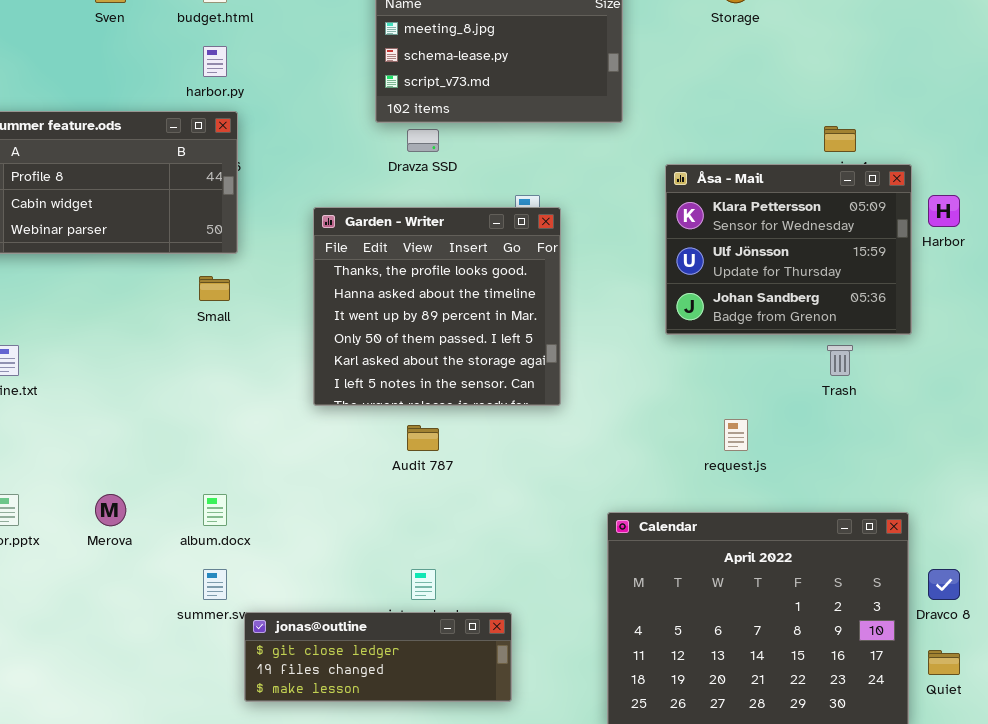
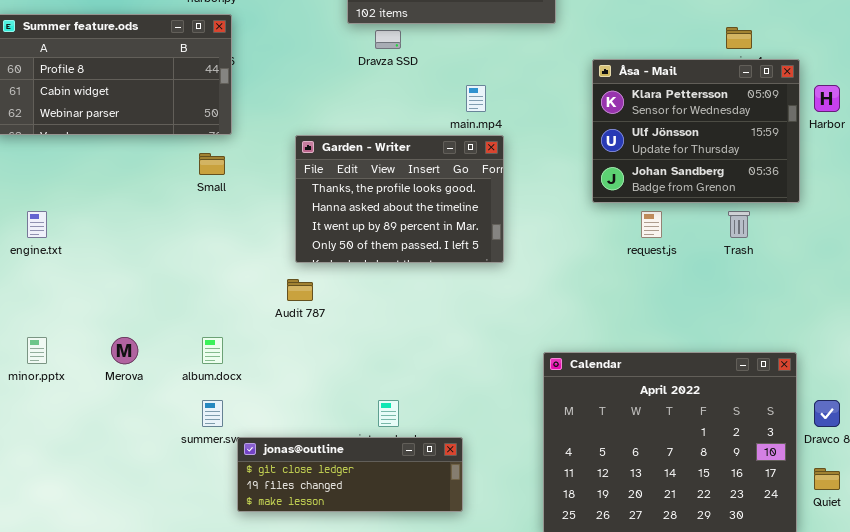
Garden - Writer: [313,207,561,406] -> [295,135,504,263], resized
request.js: [724,419,748,451] -> [641,211,662,238], moved
Audit 787: [407,425,439,451] -> [287,279,313,301], moved

